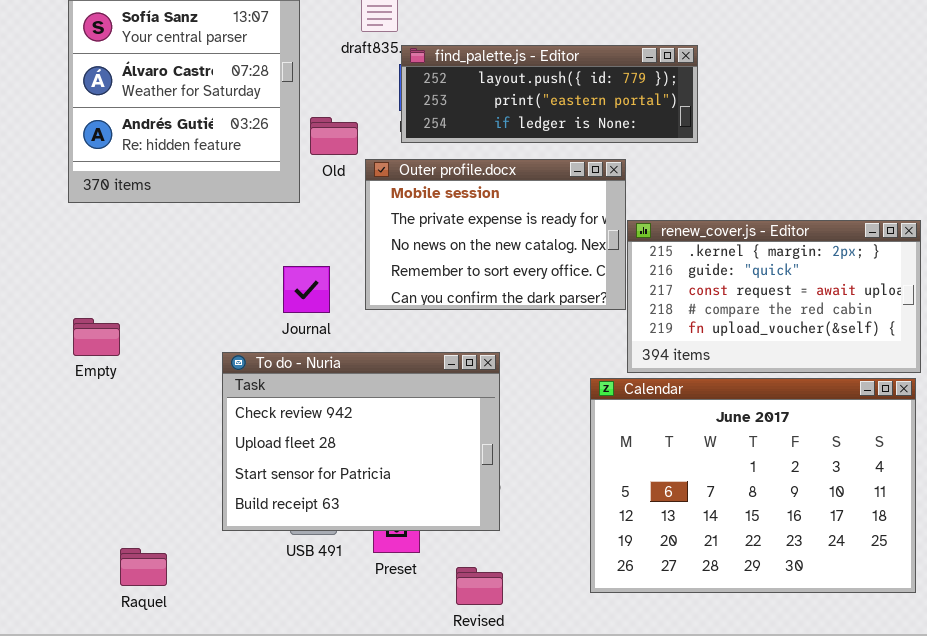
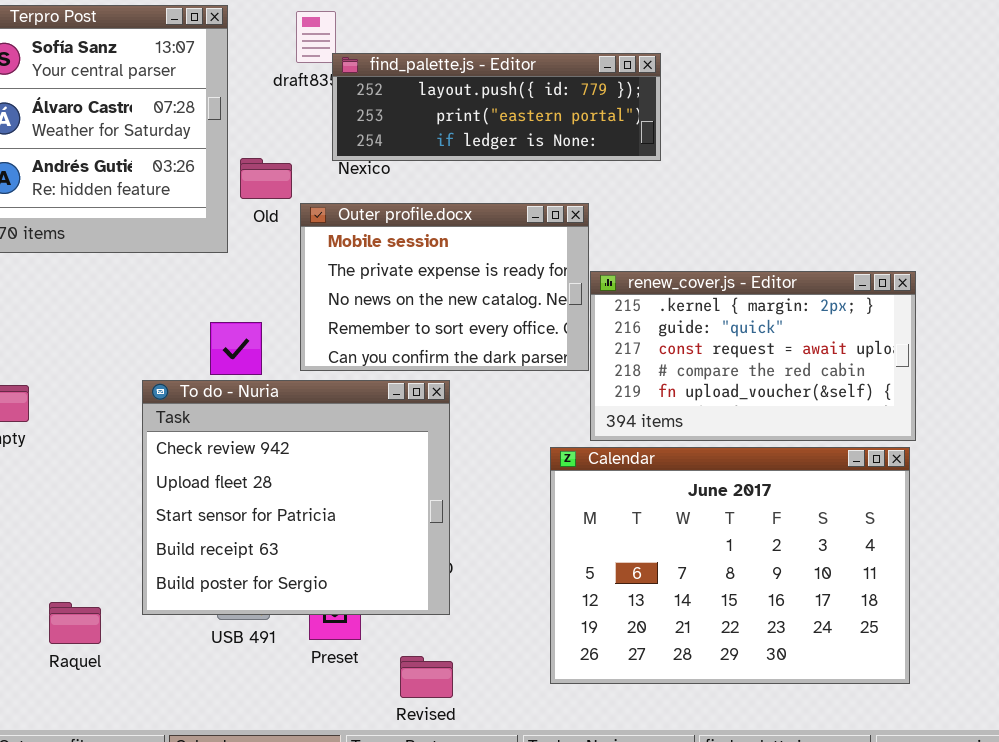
find_palette.js - Editor: [401,45,698,143] -> [332,53,661,161], moved
To do - Nuria: [222,352,500,531] -> [142,380,450,615], resized
Raquel: [120,548,167,586] -> [49,602,101,644], moved

